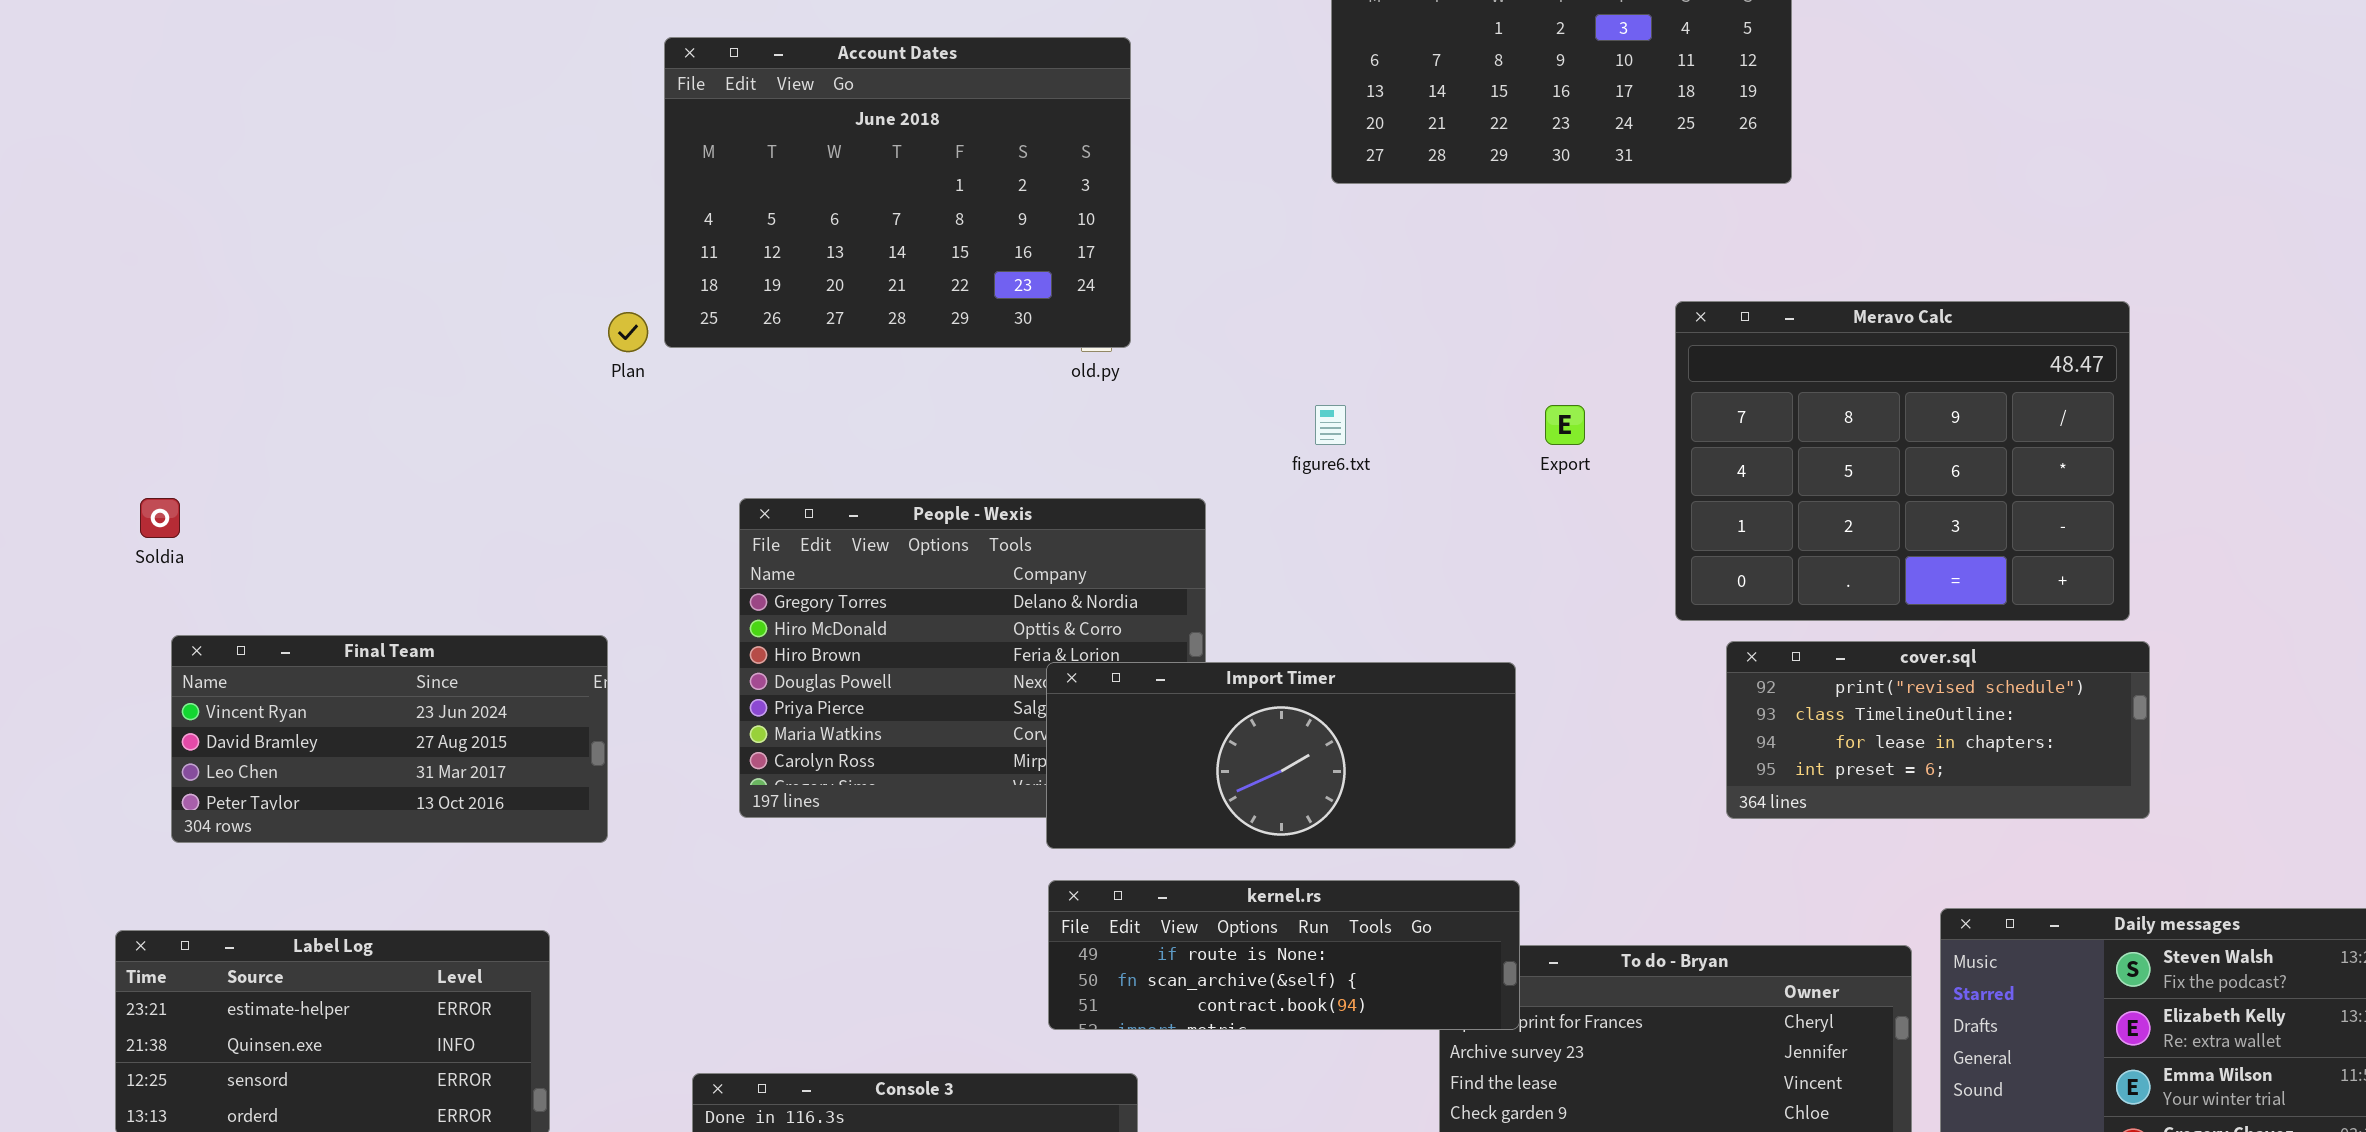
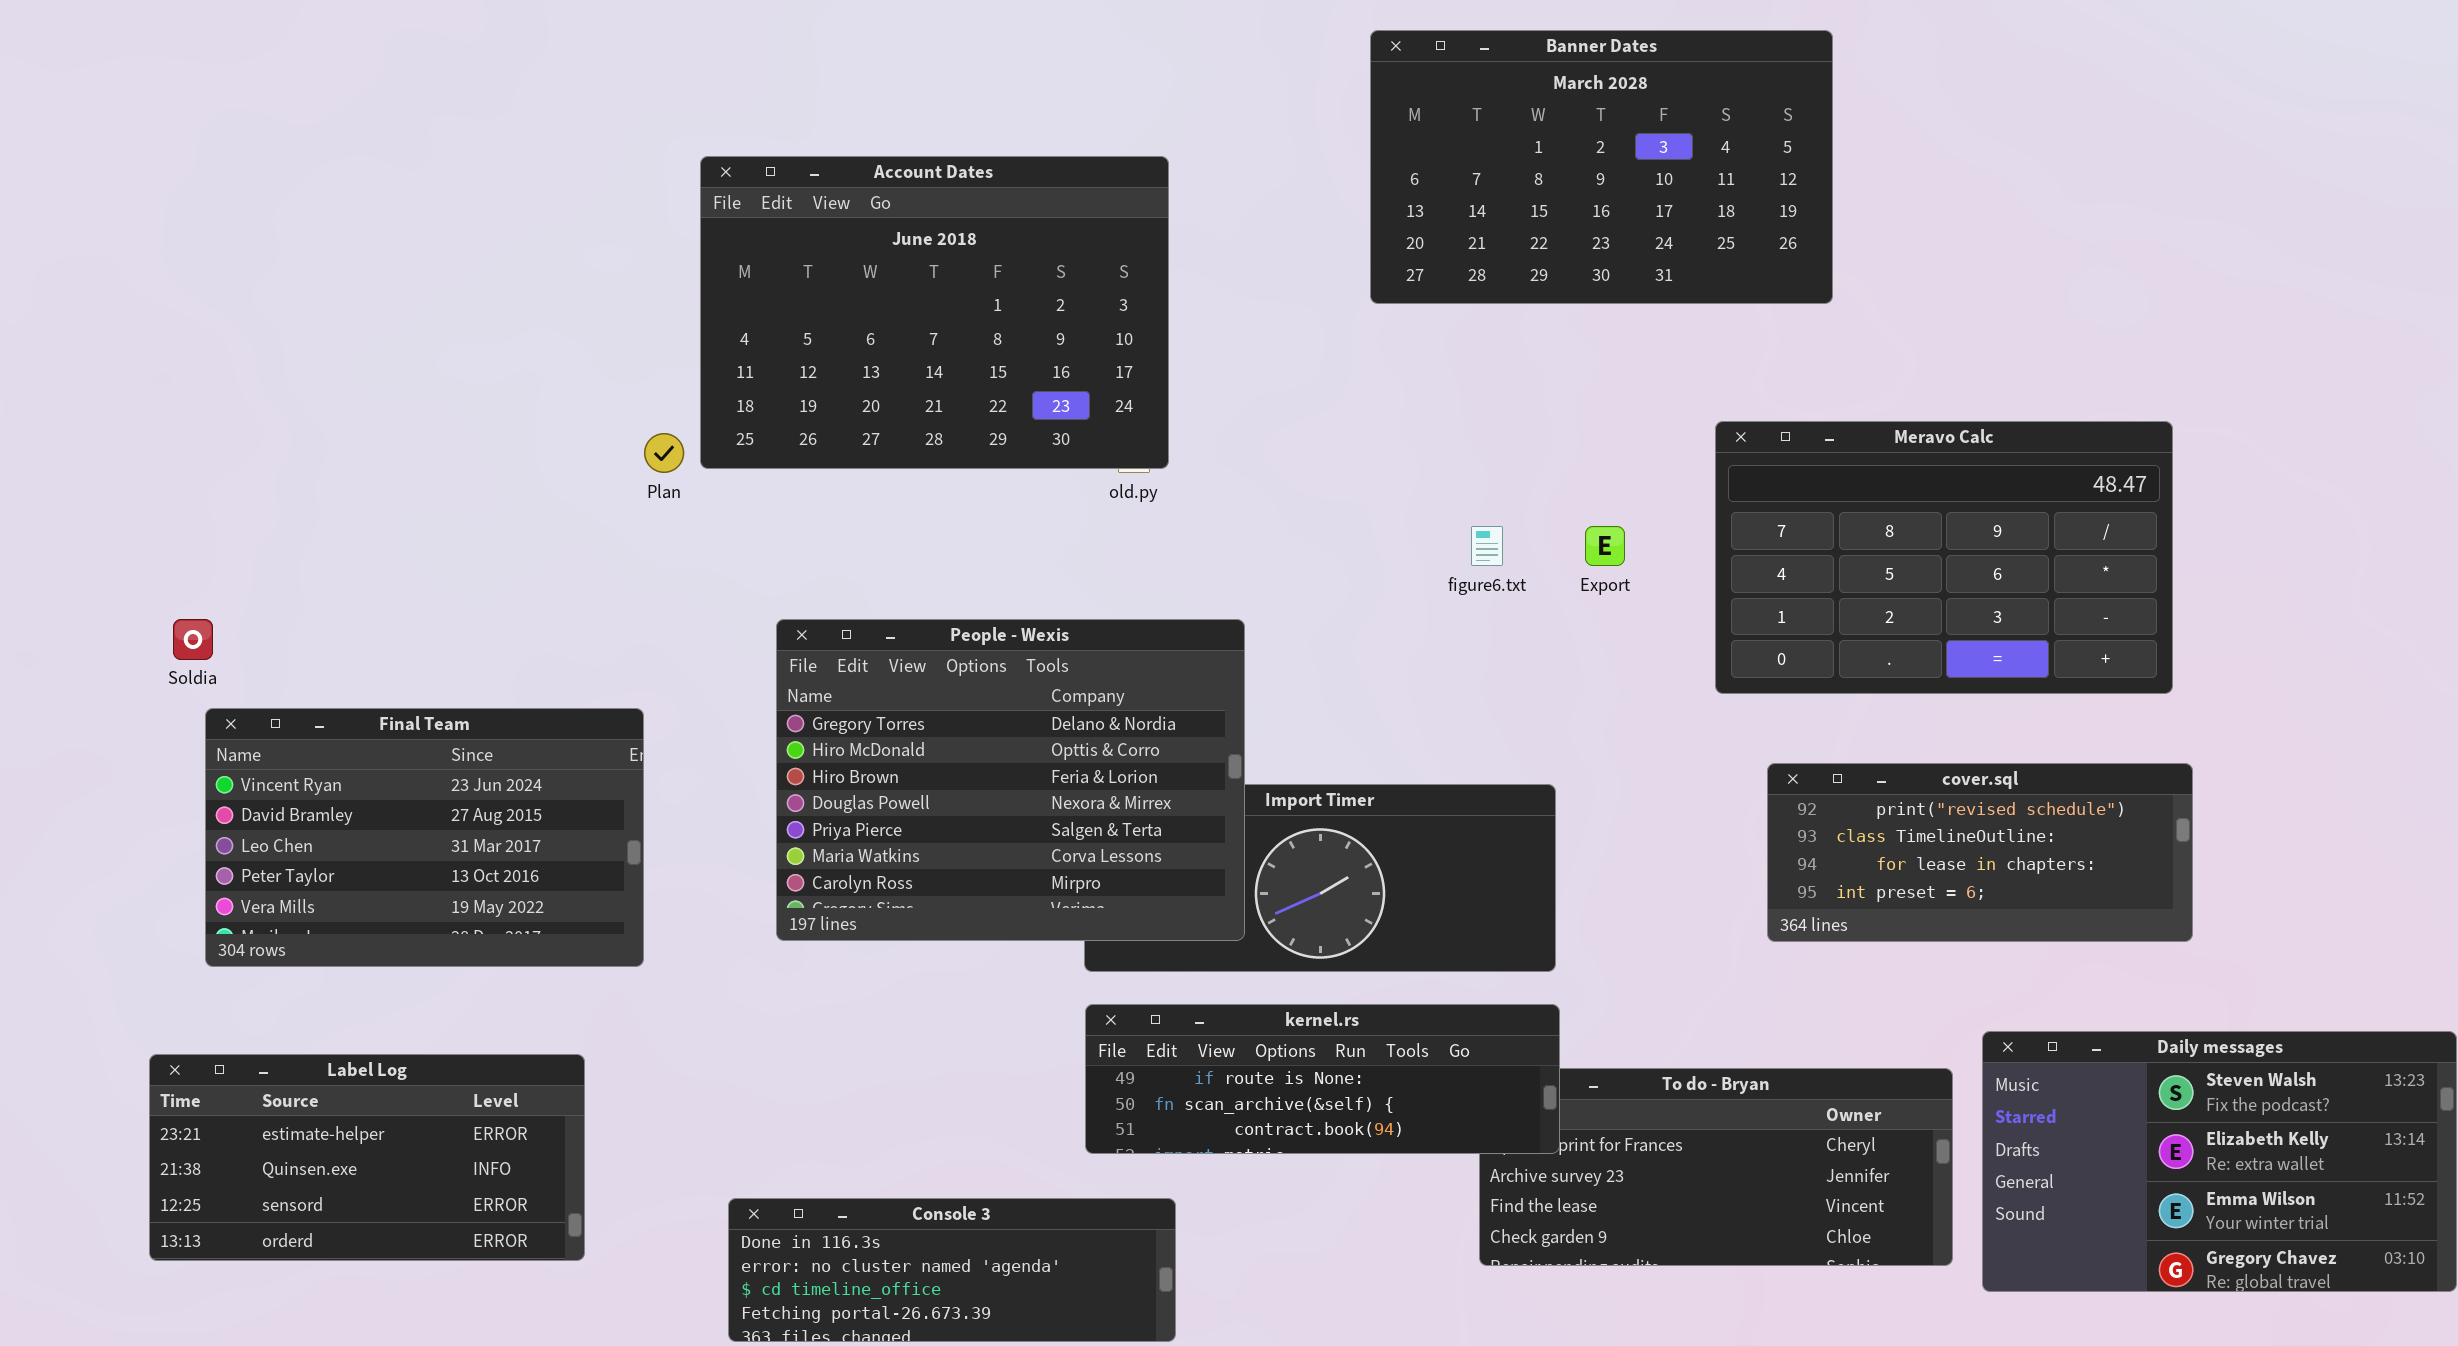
Meravo Calc: [1675,301,2130,621] -> [1715,421,2173,694], resized
figure6.txt: [1315,405,1346,445] -> [1471,526,1503,566], moved
People - Wexis: [739,498,1206,818] -> [776,619,1245,941], raised
Final Team: [171,635,608,843] -> [205,708,644,967], resized

